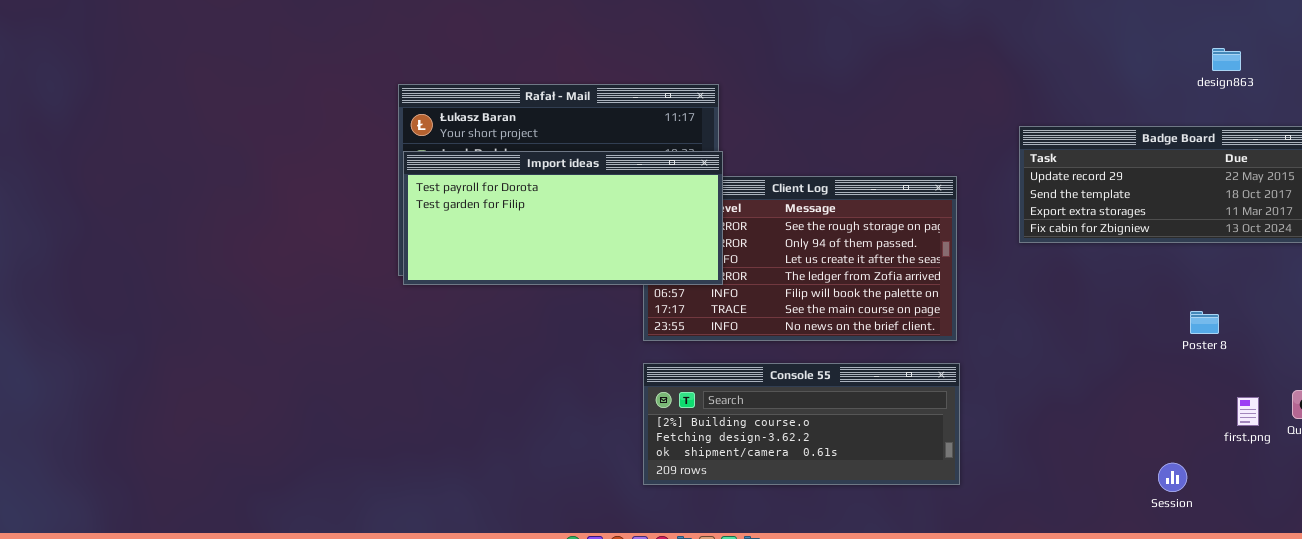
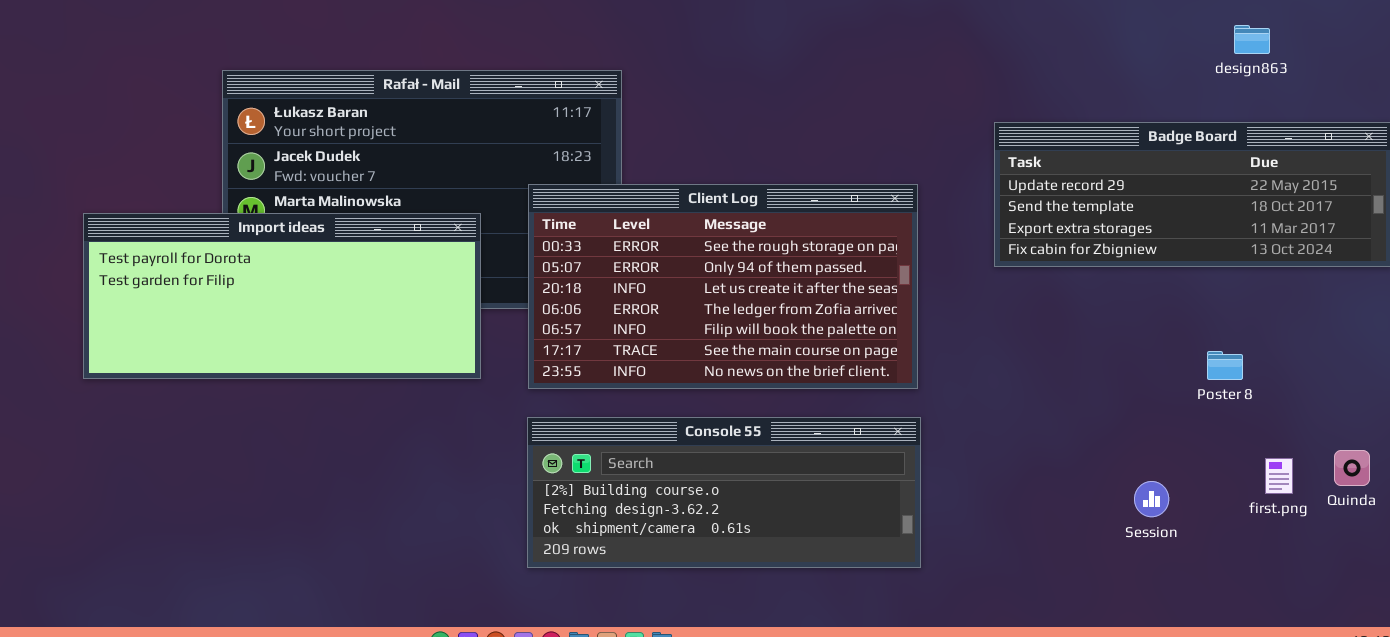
Import ideas: [403,151,723,285] -> [83,213,481,379], moved
Session: [1158,463,1187,492] -> [1134,481,1169,517], moved

